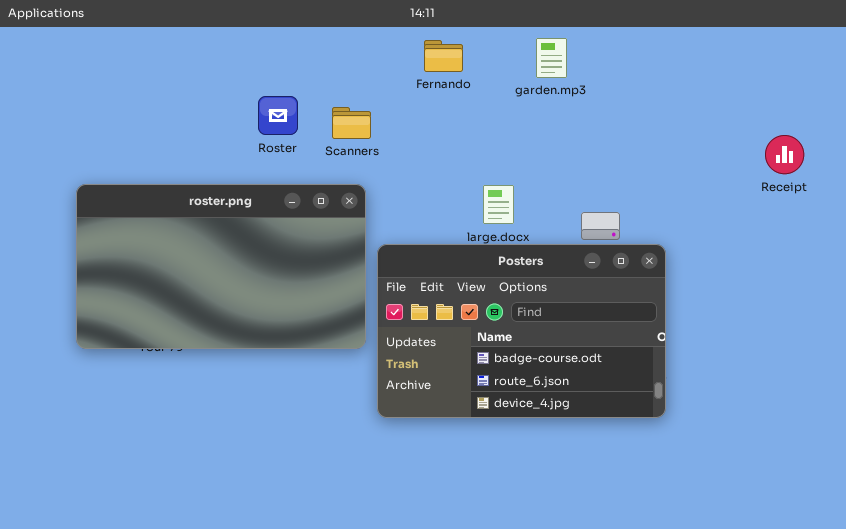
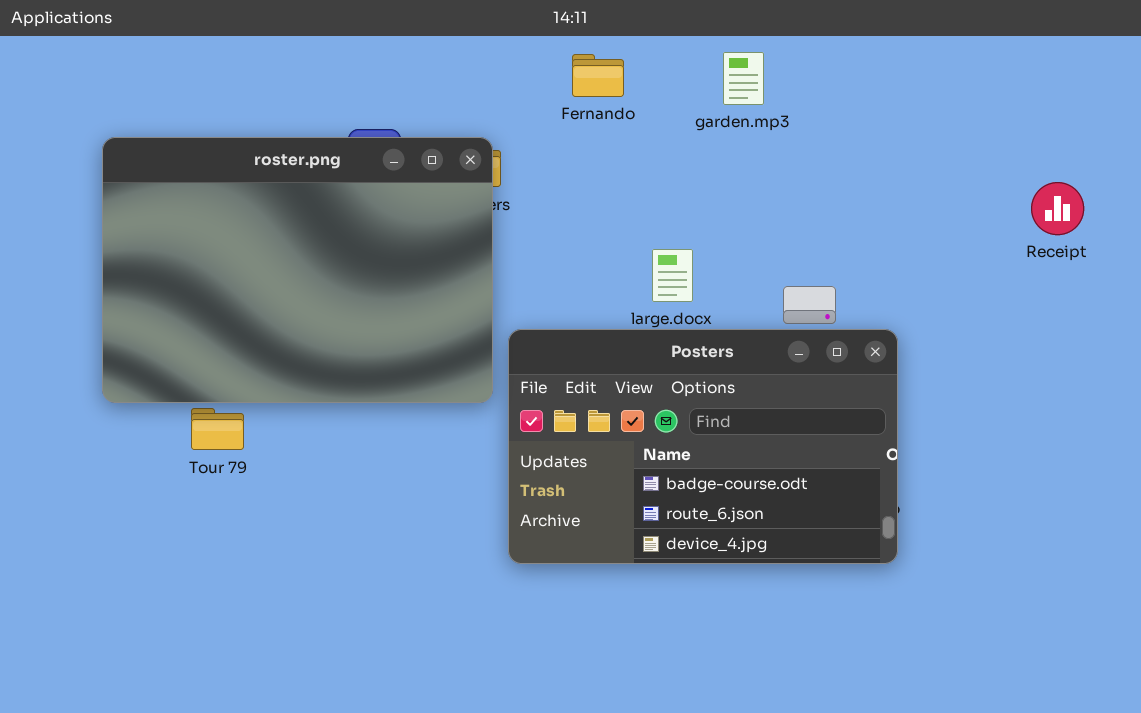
roster.png: [76,184,366,349] -> [102,137,493,403], moved, resized

